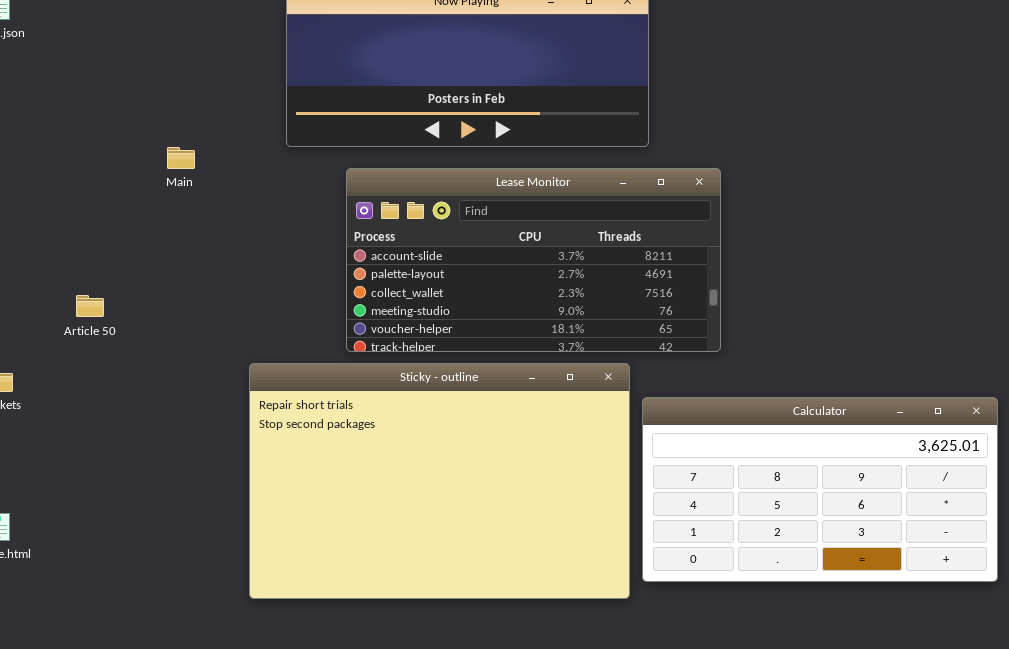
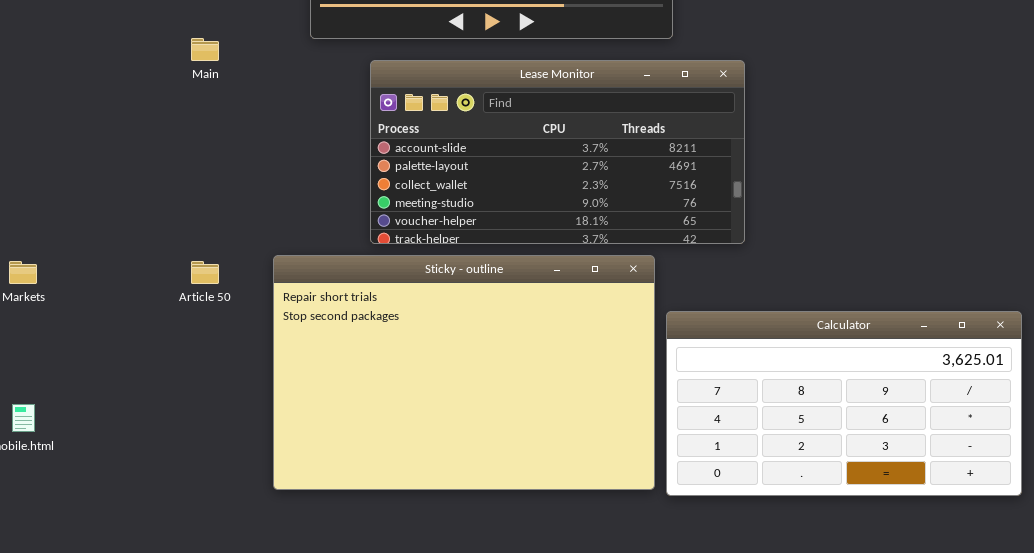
Article 50: [76,295,104,317] -> [191,261,219,284], moved
Calculator: [642,397,998,582] -> [666,311,1022,496], moved

